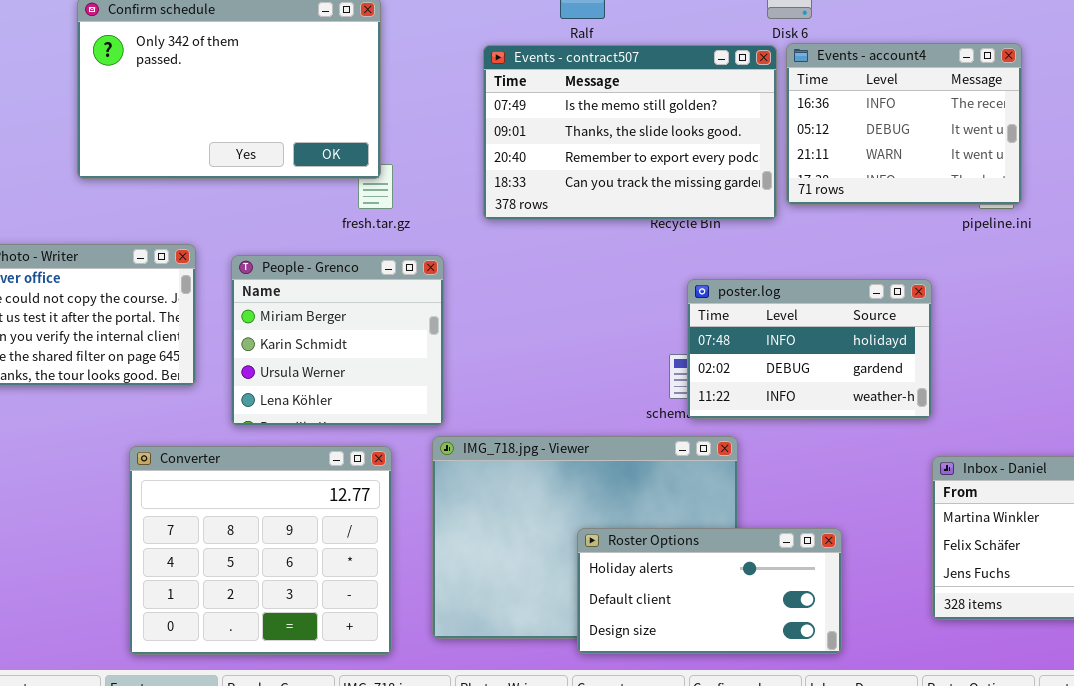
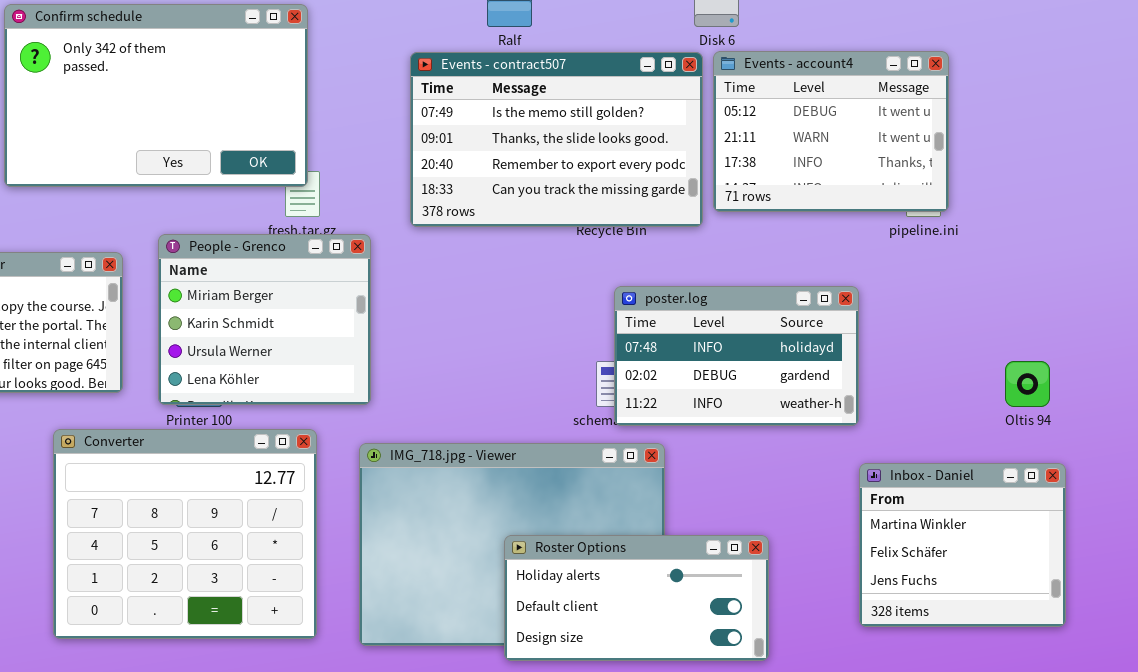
Events - account4: [786,43,1022,205] -> [713,51,949,212], scrolled down 1 row
People - Grenco: [231,255,444,426] -> [158,234,371,405], moved
Converter: [129,446,392,655] -> [53,429,317,639], moved

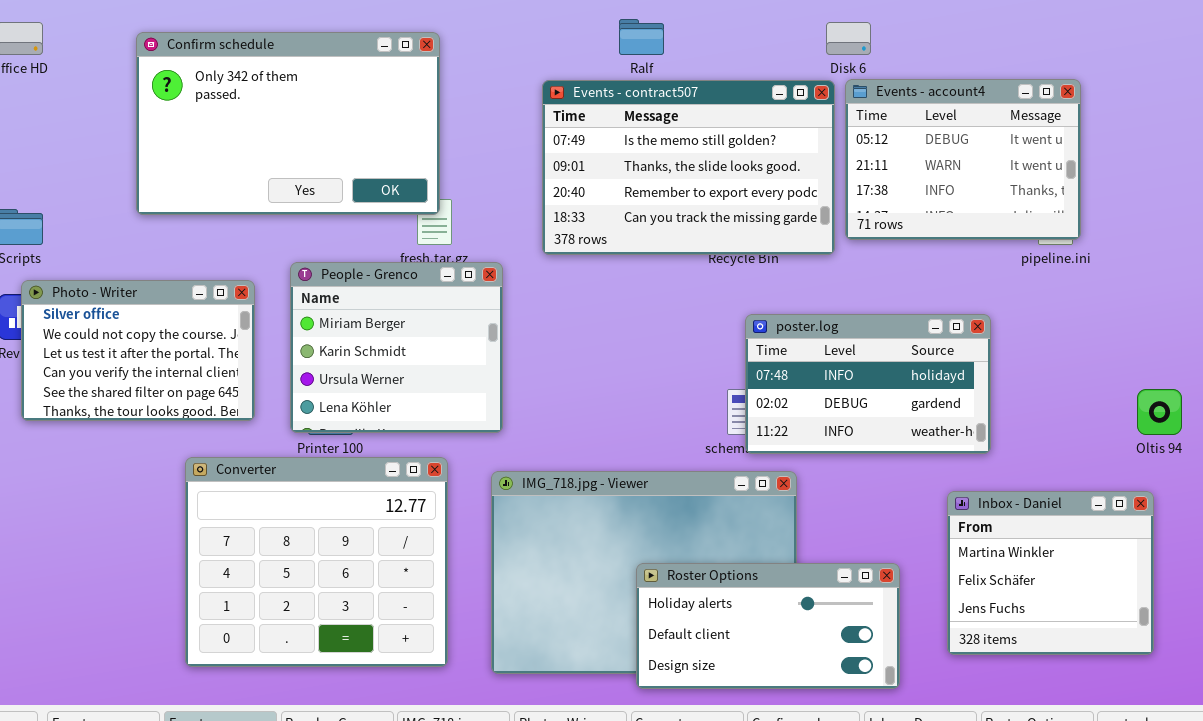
Inbox - Daniel: [859,463,1066,627] -> [947,491,1154,655], moved

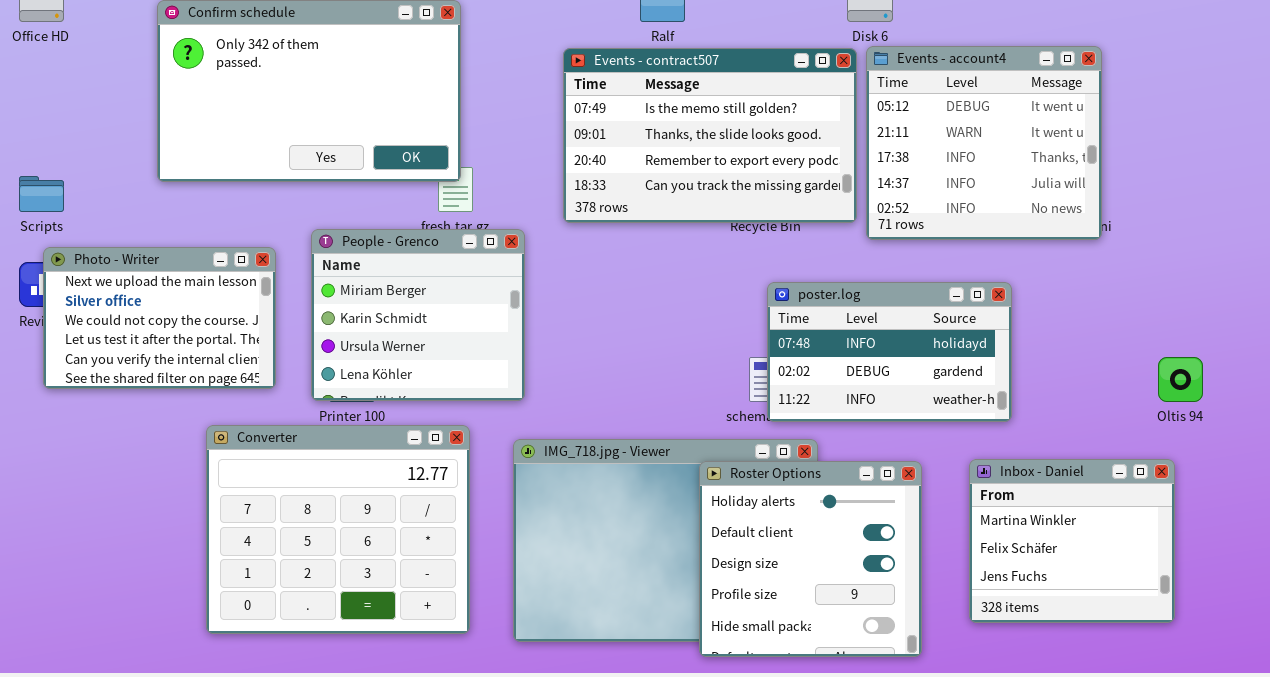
Events - account4: [845,79,1081,240] -> [866,46,1102,240], resized
Photo - Writer: [21,280,255,421] -> [43,247,276,389], scrolled up 1 row
Roster Options: [636,563,900,689] -> [699,461,922,657], resized

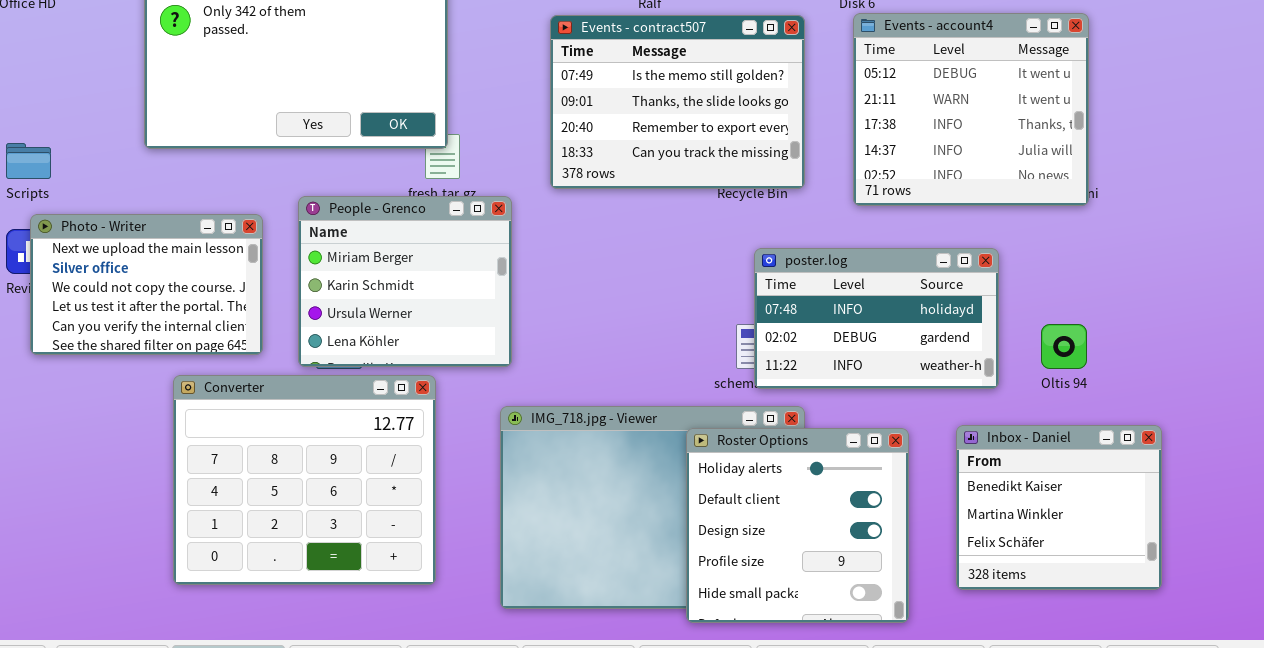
Events - contract507: [563,48,857,223] -> [550,15,805,189], resized
Oltis 94: [1158,357,1203,402] -> [1041,324,1087,369], moved
Converter: [206,425,470,634] -> [173,375,436,585], moved
Inbox - Daniel: [969,459,1175,623] -> [956,425,1162,590], scrolled up 1 row

